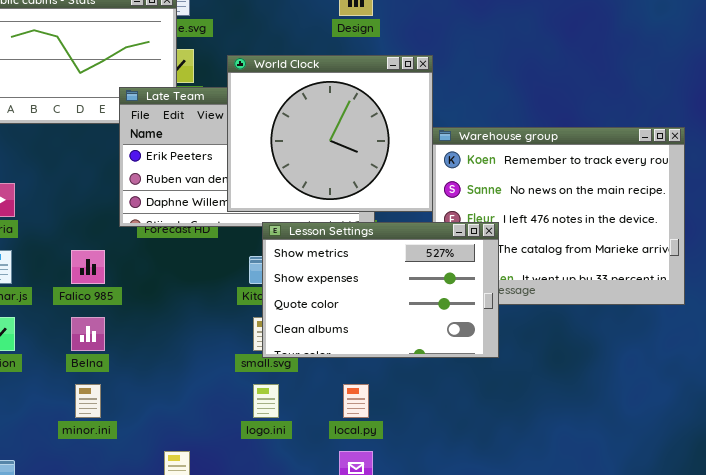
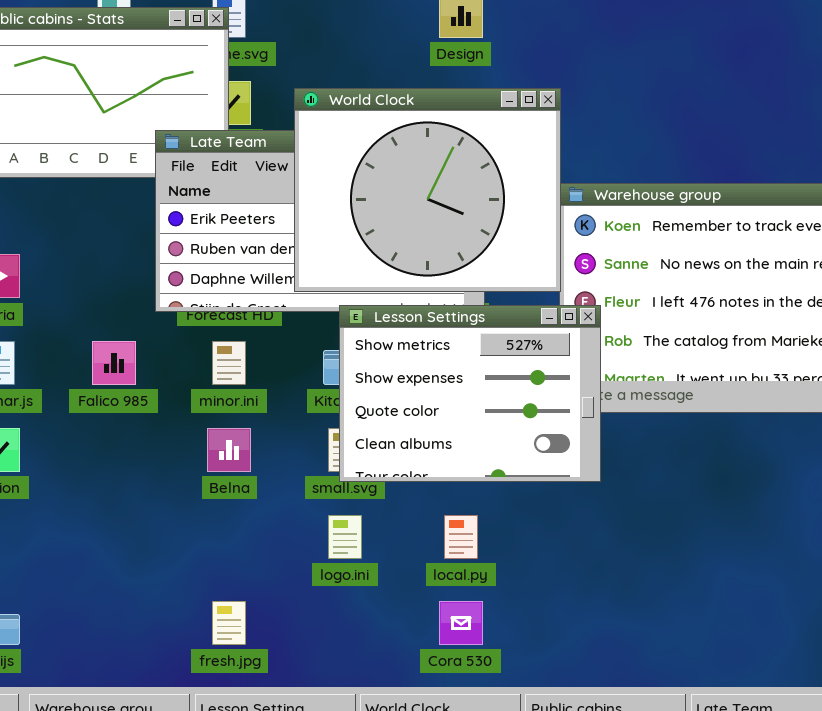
Lesson Settings: [262,222,499,358] -> [339,305,601,482], resized
Belna: [71,317,105,351] -> [207,428,251,472], moved
minor.ini: [75,384,101,418] -> [212,341,246,385], moved

